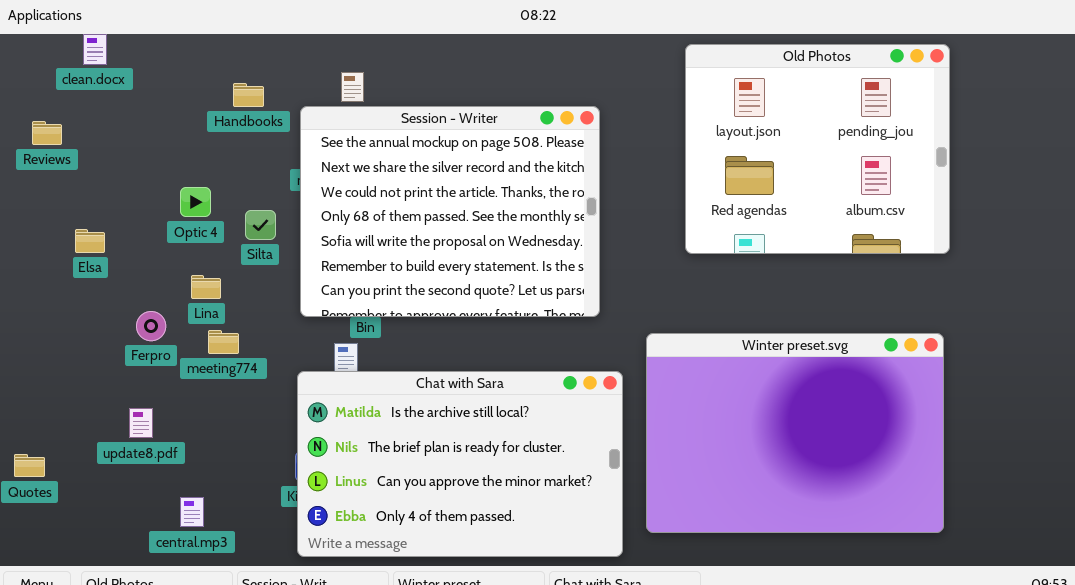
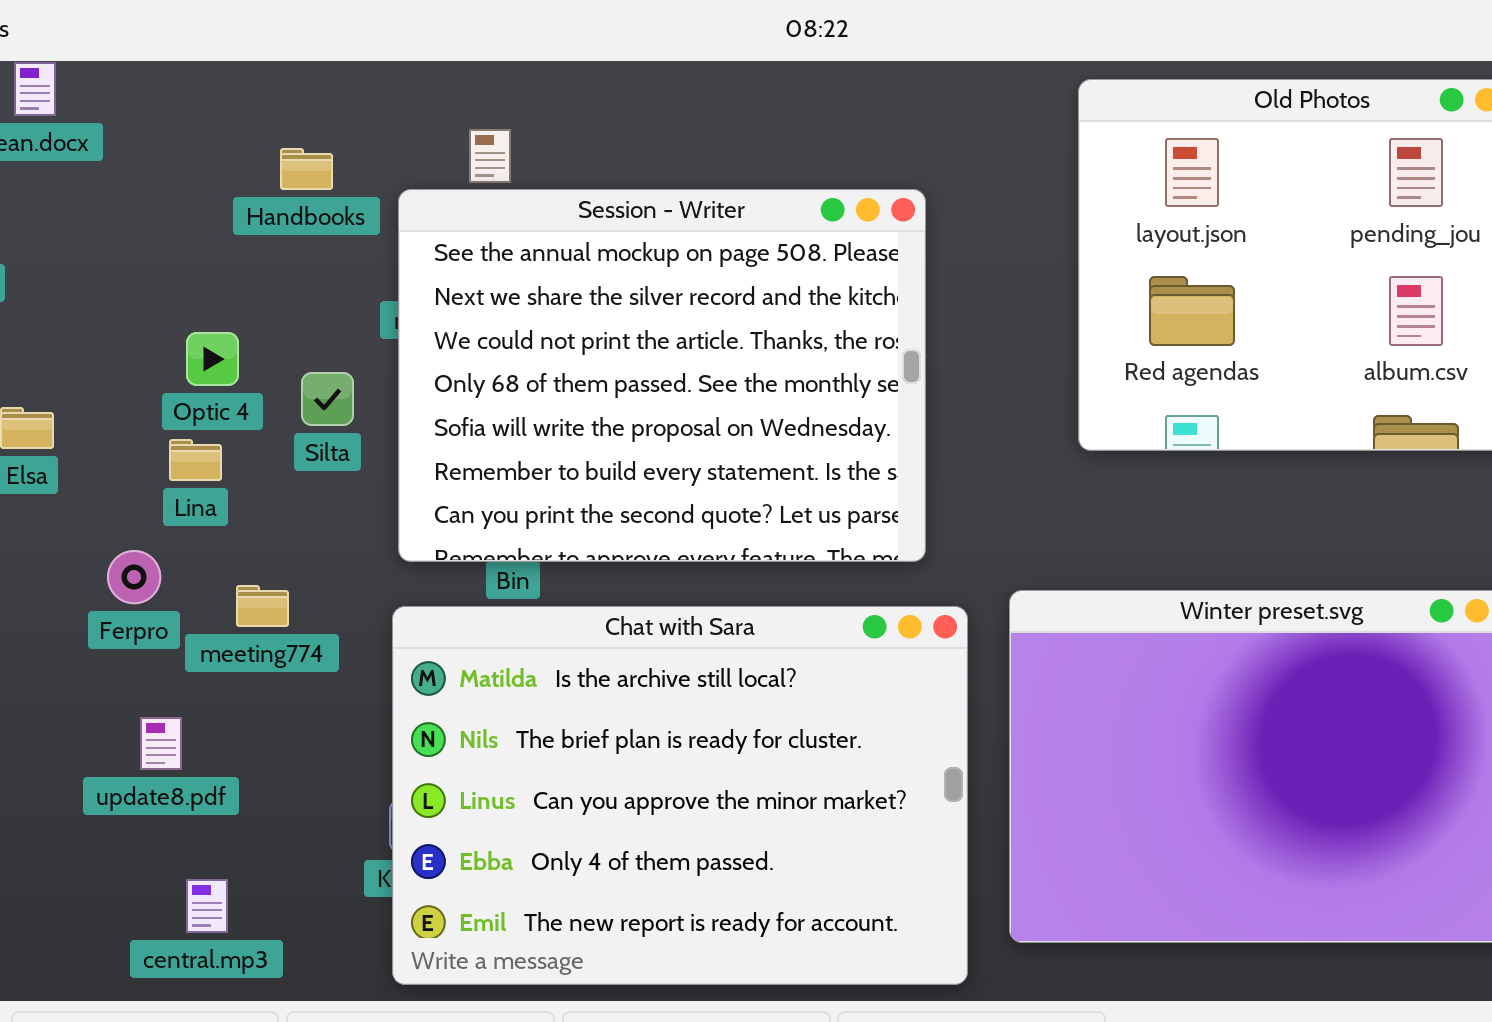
Lina: [191,275,221,299] -> [169,439,222,481], moved
Chat with Sara: [297,371,623,557] -> [392,606,968,985], resized
update8.pdf: [129,408,153,438] -> [140,717,182,770], moved

